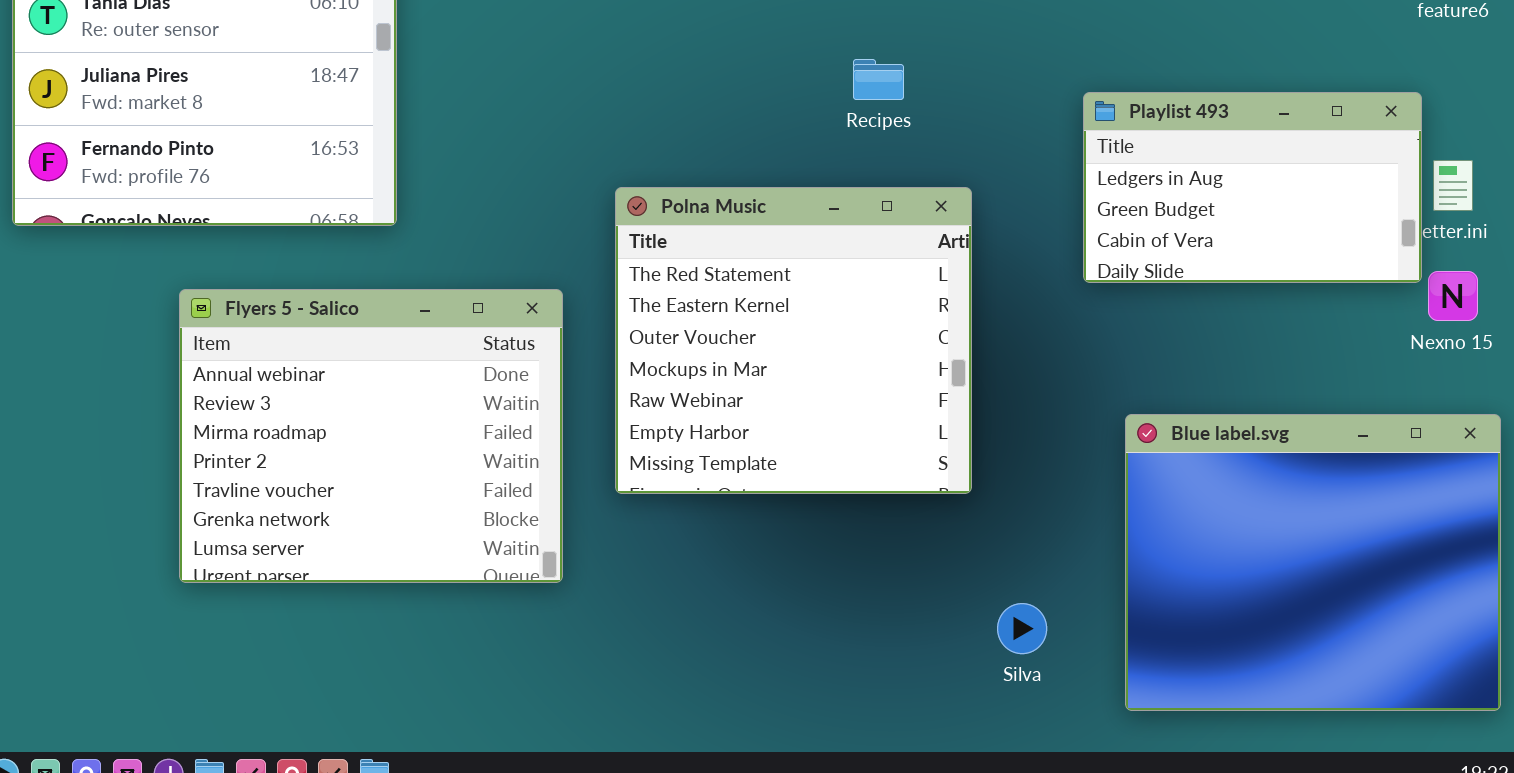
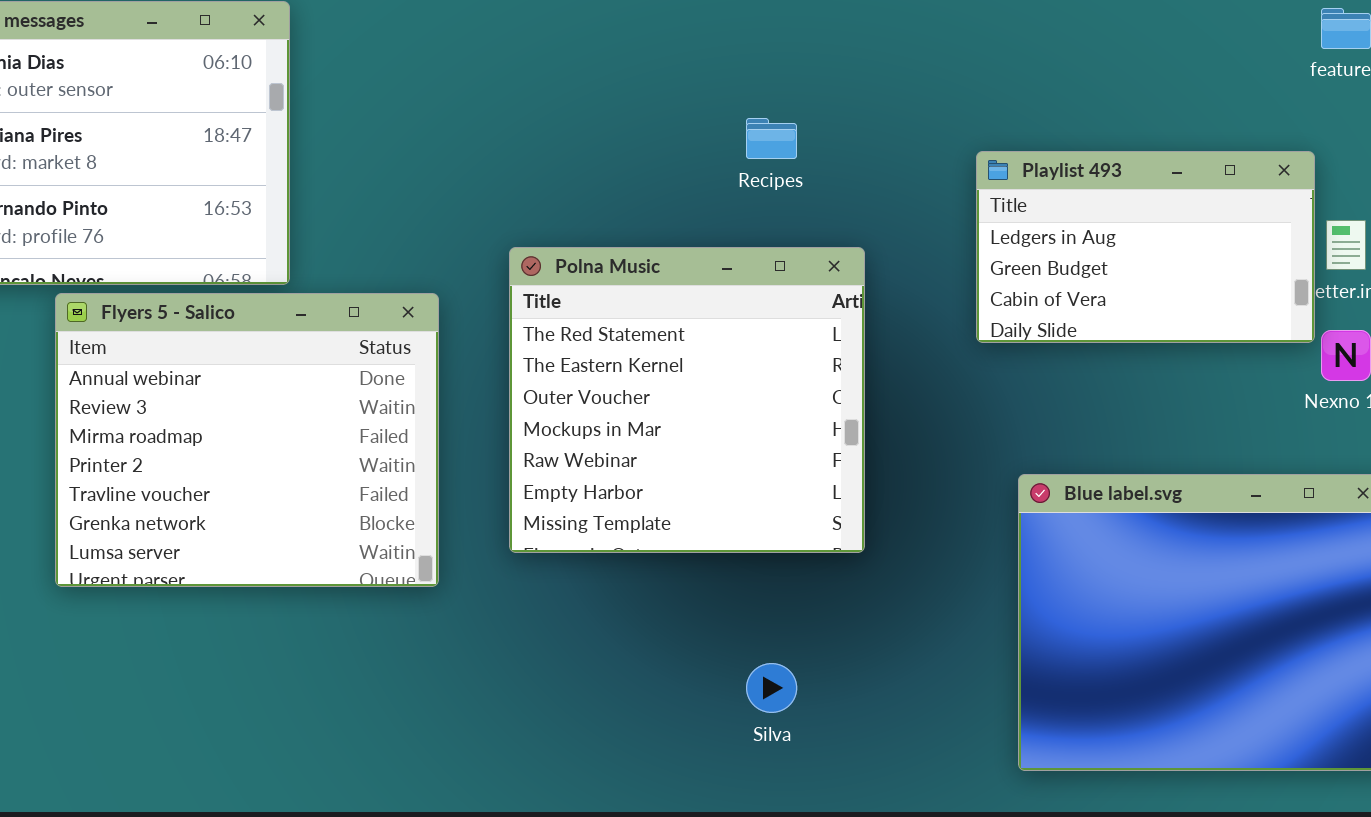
Flyers 5 - Salico: [179,289,563,583] -> [55,293,439,587], moved
Silva: [997,603,1047,654] -> [746,663,797,713], moved

